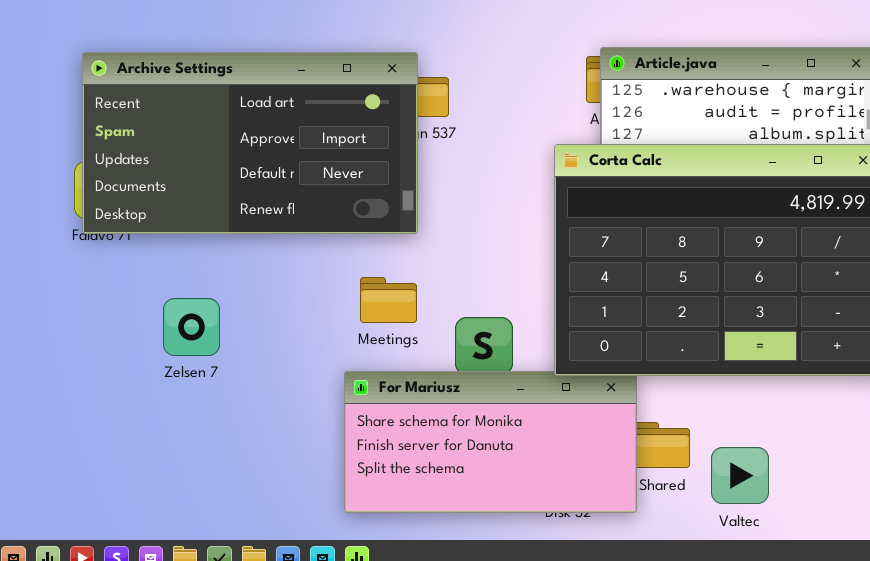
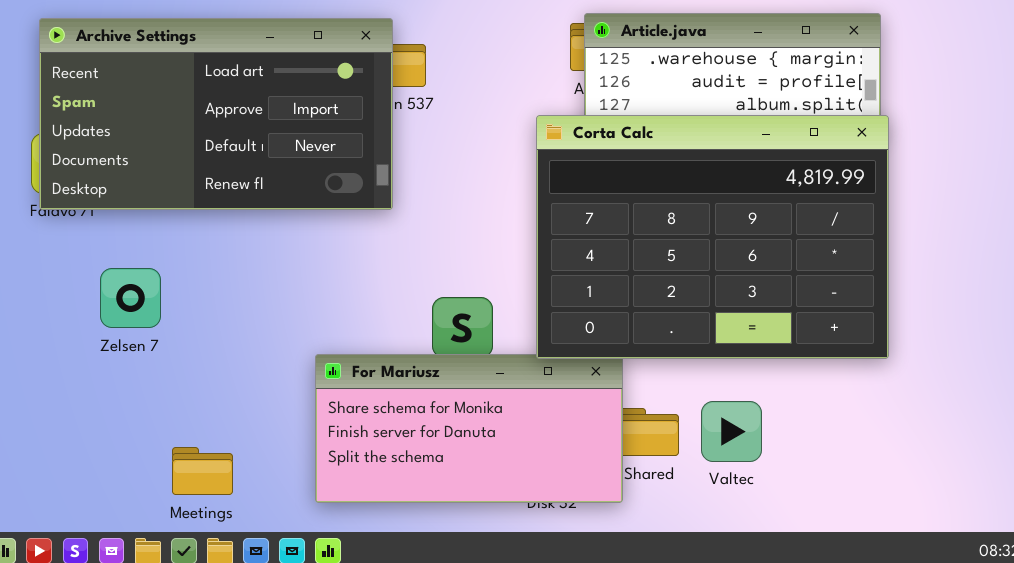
Meetings: [360,277,417,323] -> [172,447,233,495], moved
Zelsen 7: [163,298,220,356] -> [100,268,161,328], moved
Valtec: [711,447,769,504] -> [701,401,762,462], moved

